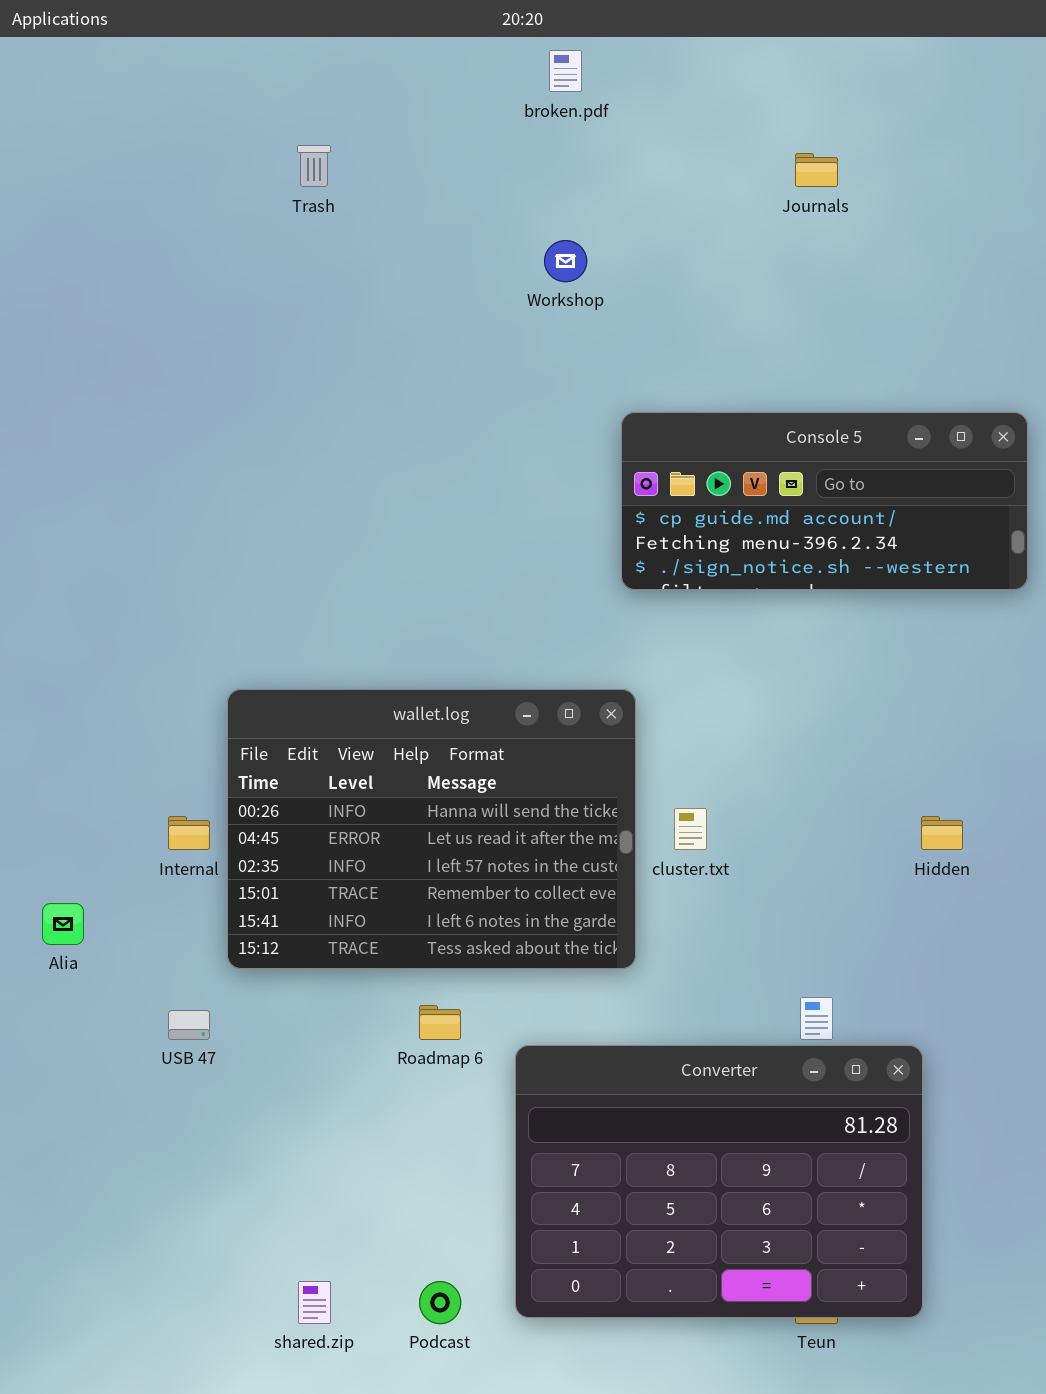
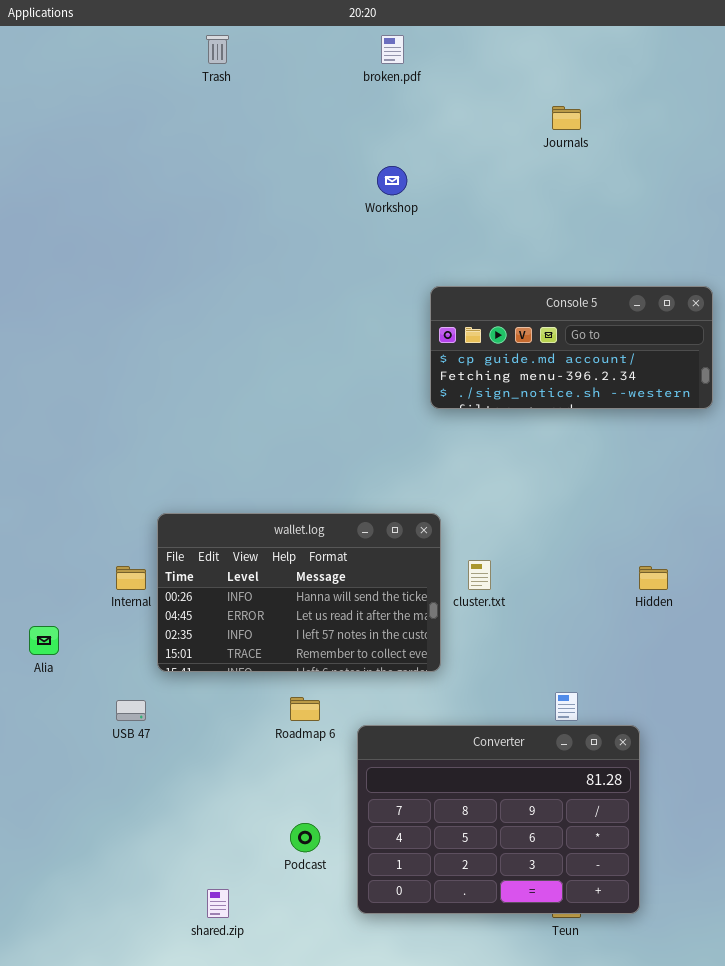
Trash: [297,145,331,187] -> [206,35,229,64], moved
wallet.log: [227,689,636,969] -> [157,513,441,672], resized
Podcast: [419,1281,461,1324] -> [290,823,320,852], moved

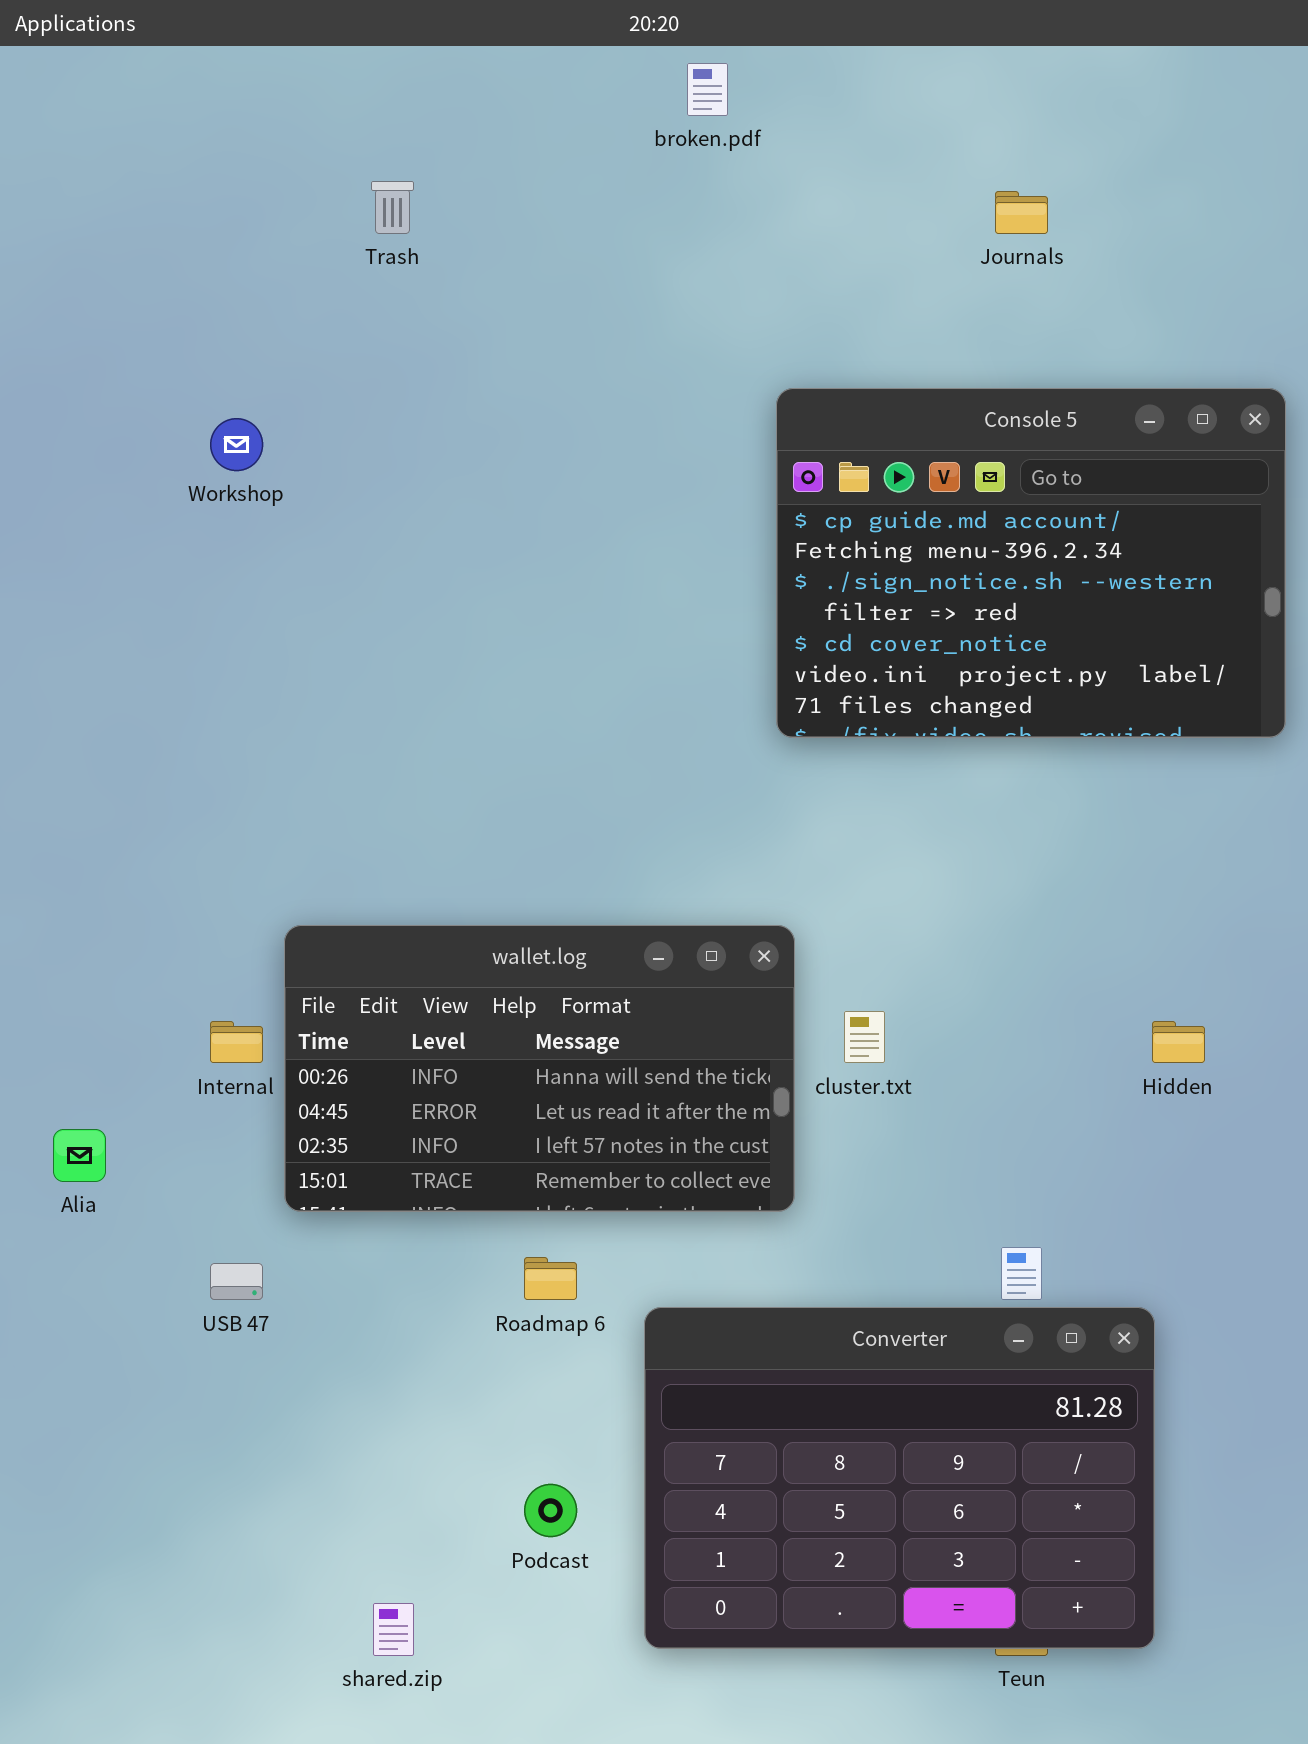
Trash: [206,35,229,64] -> [371,181,414,234], moved
Workshop: [377,166,407,195] -> [210,418,263,471], moved
Console 5: [430,286,713,409] -> [776,388,1286,738], resized

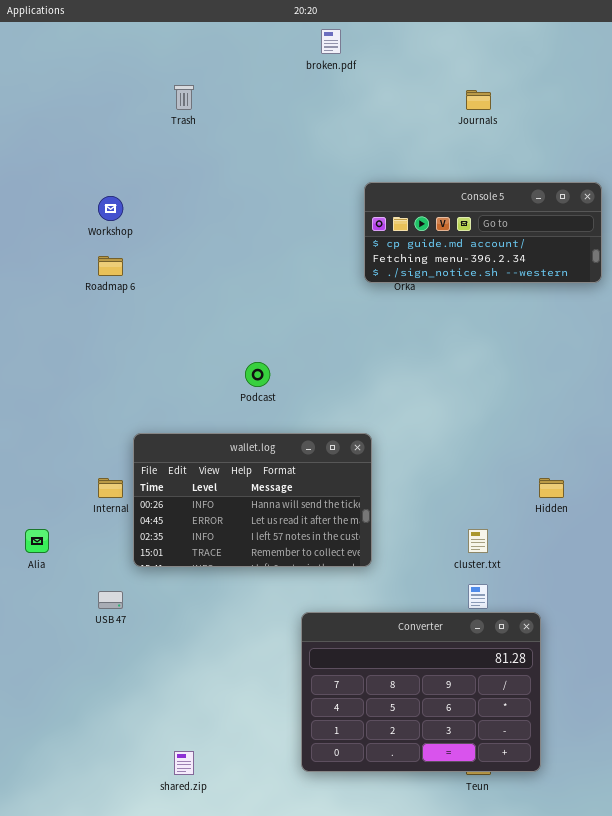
Console 5: [776,388,1286,738] -> [364,182,602,283], resized
cluster.txt: [844,1011,885,1063] -> [468,529,488,553], moved
Roadmap 6: [524,1257,577,1300] -> [98,256,123,276], moved
Podcast: [524,1484,577,1537] -> [245,362,270,387], moved

